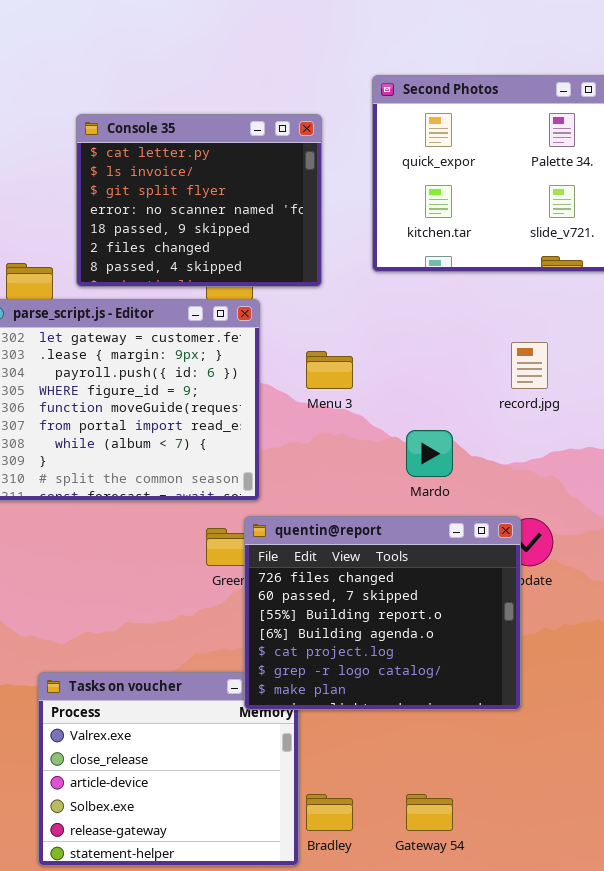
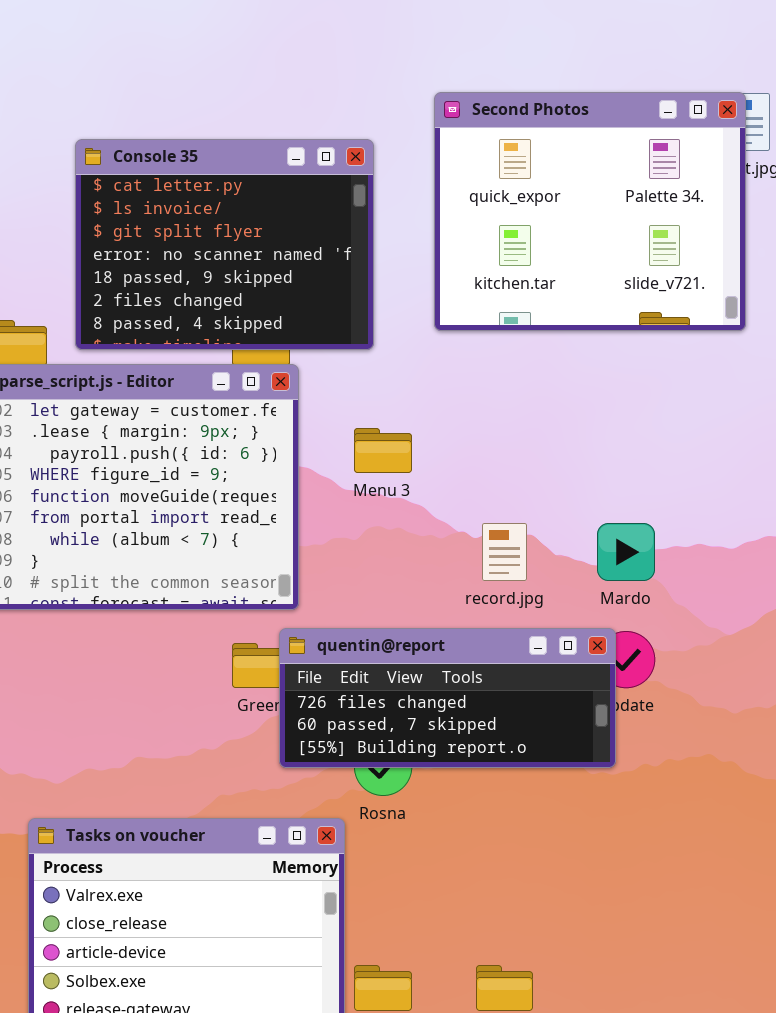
record.jpg: [511,342,548,389] -> [482,523,527,581], moved
Mardo: [406,430,453,477] -> [597,523,655,581], moved
quentin@report: [244,516,521,710] -> [279,628,616,768], resized

